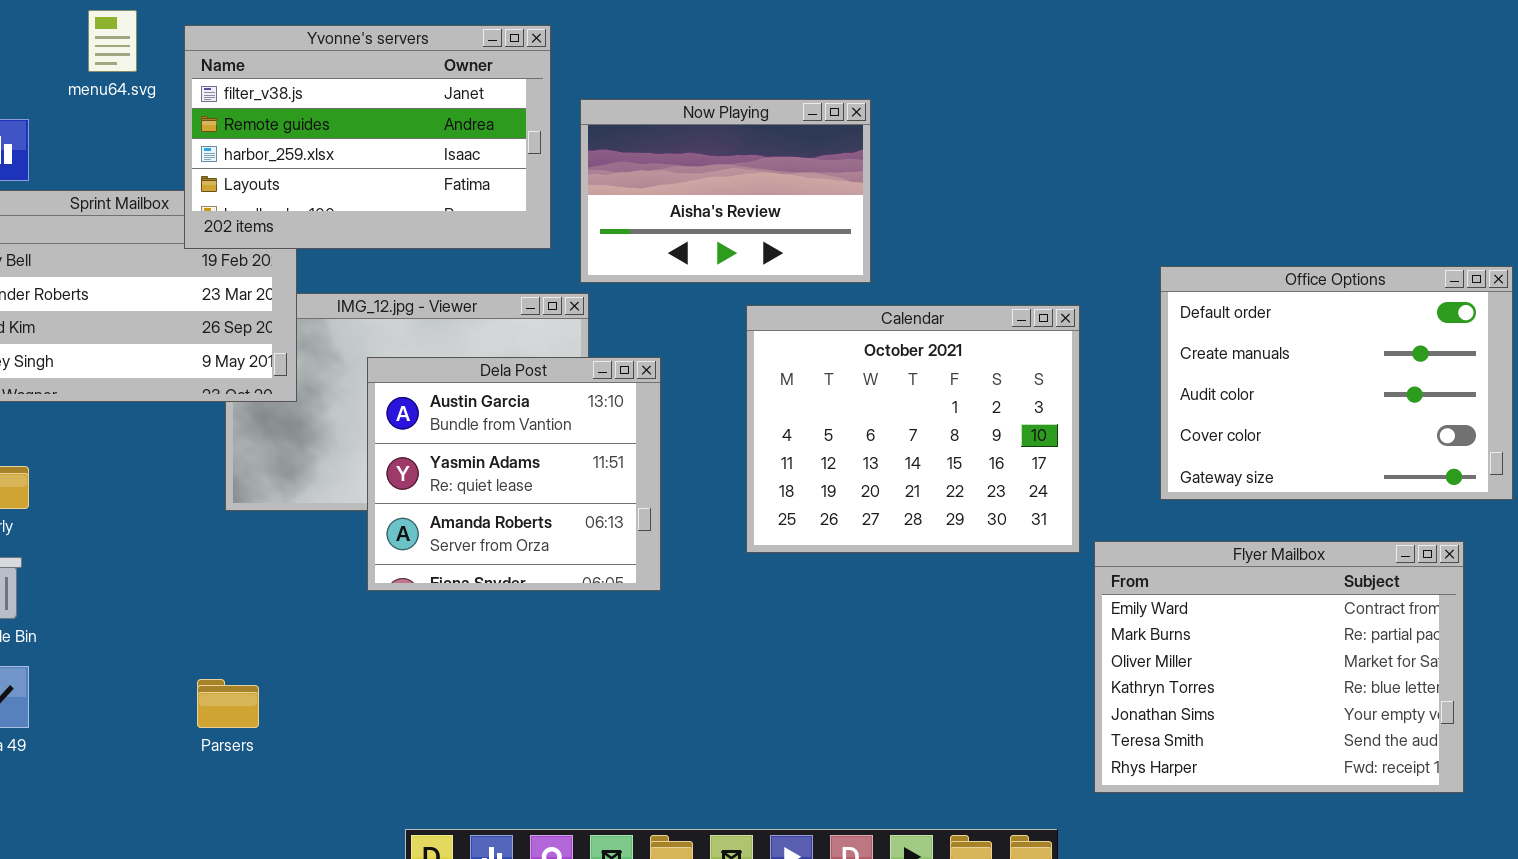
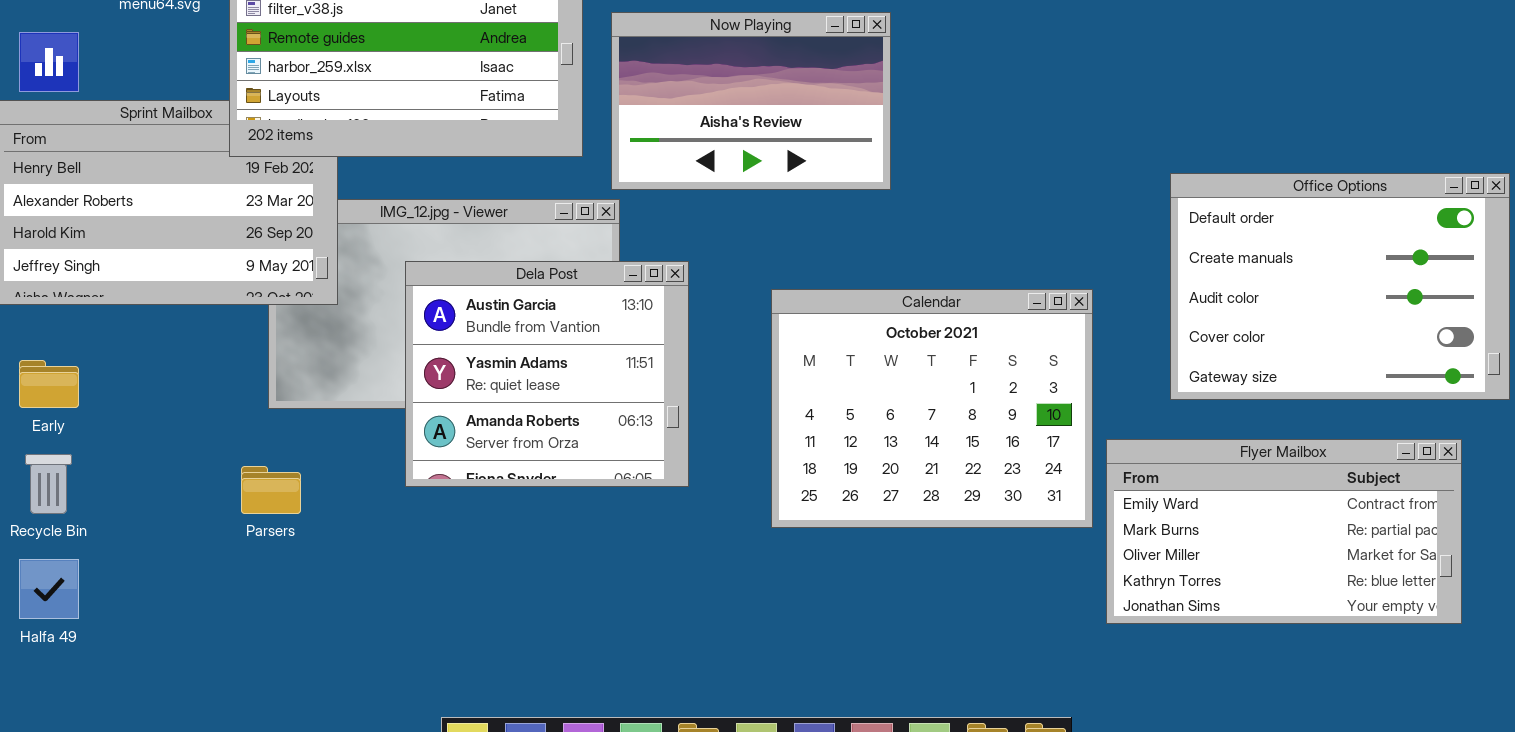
Calendar: [746,305,1080,553] -> [771,289,1093,528], moved
Flyer Mailbox: [1094,541,1464,793] -> [1106,439,1462,624], resized
Parsers: [197,679,259,728] -> [241,466,301,514], moved

